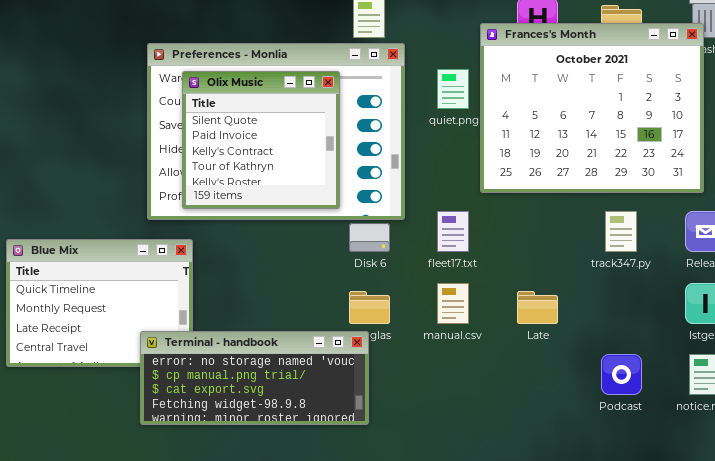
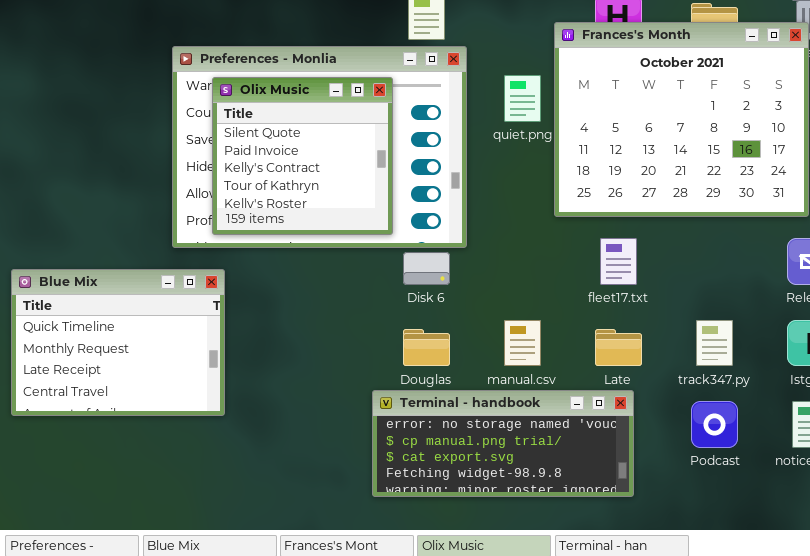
fleet17.txt: [437,211,469,252] -> [600,238,637,285], moved
track347.py: [605,211,637,252] -> [696,320,733,366], moved
Terminal - handbook: [140,331,369,425] -> [372,390,634,497], moved

